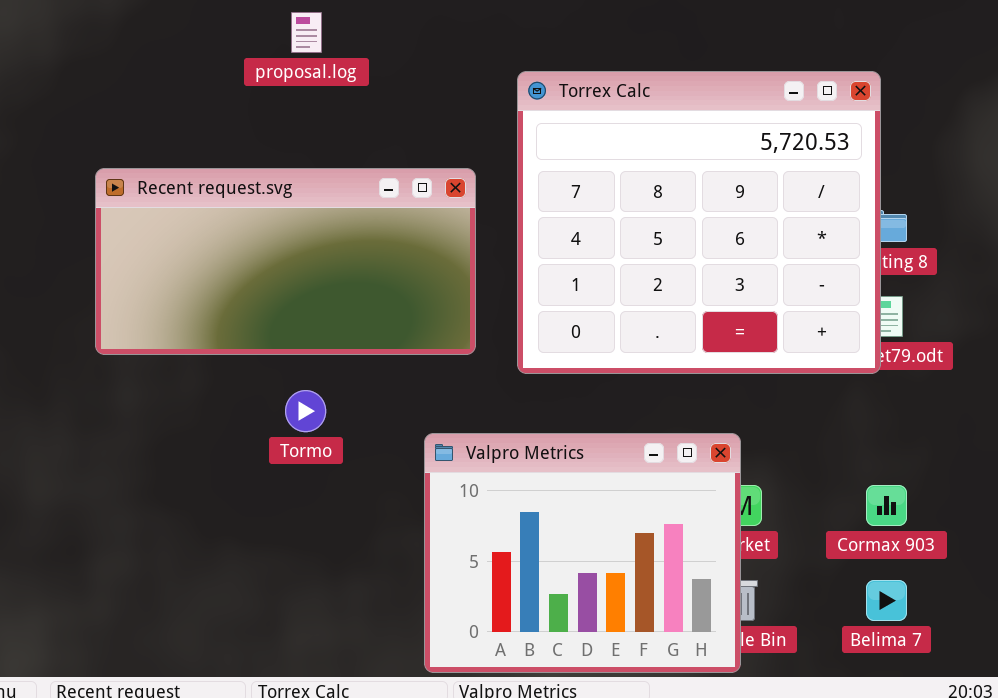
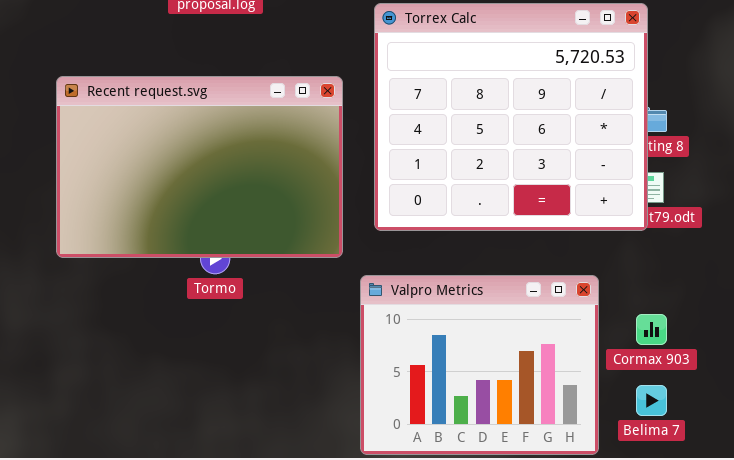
Recent request.svg: [95,168,476,355] -> [56,76,343,258], resized
Valpro Metrics: [424,433,741,673] -> [360,275,599,455], moved

